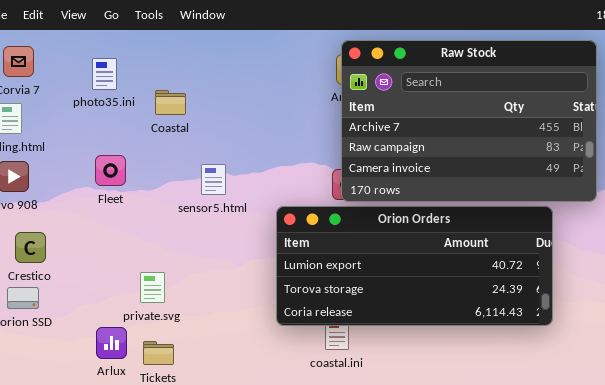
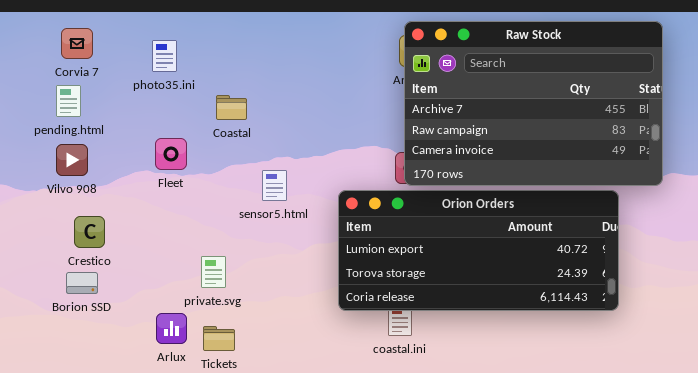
Coastal: [155,90,186,115] -> [216,95,247,120], moved
sensor5.html: [201,164,226,195] -> [262,170,287,201], moved

